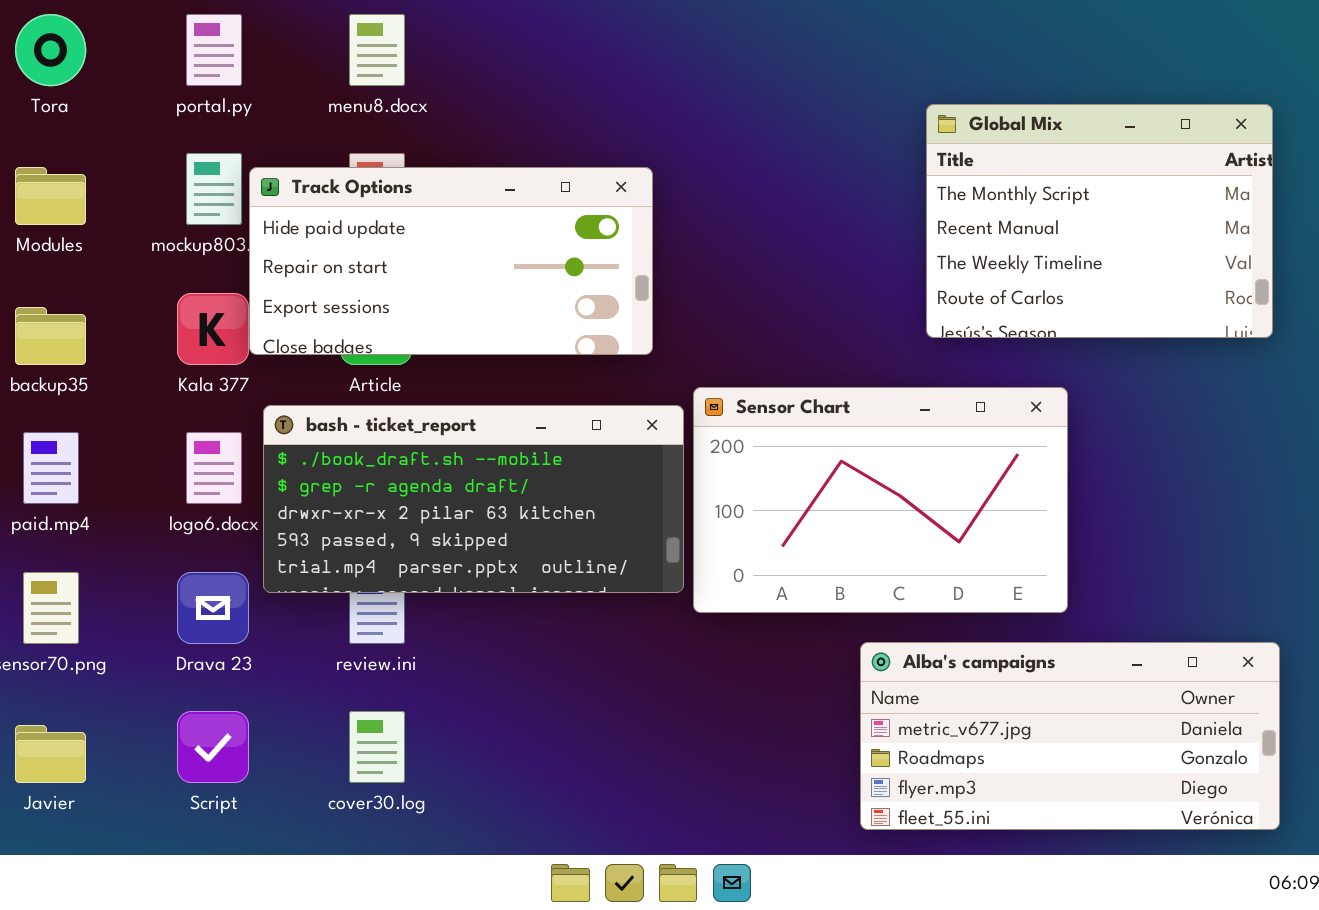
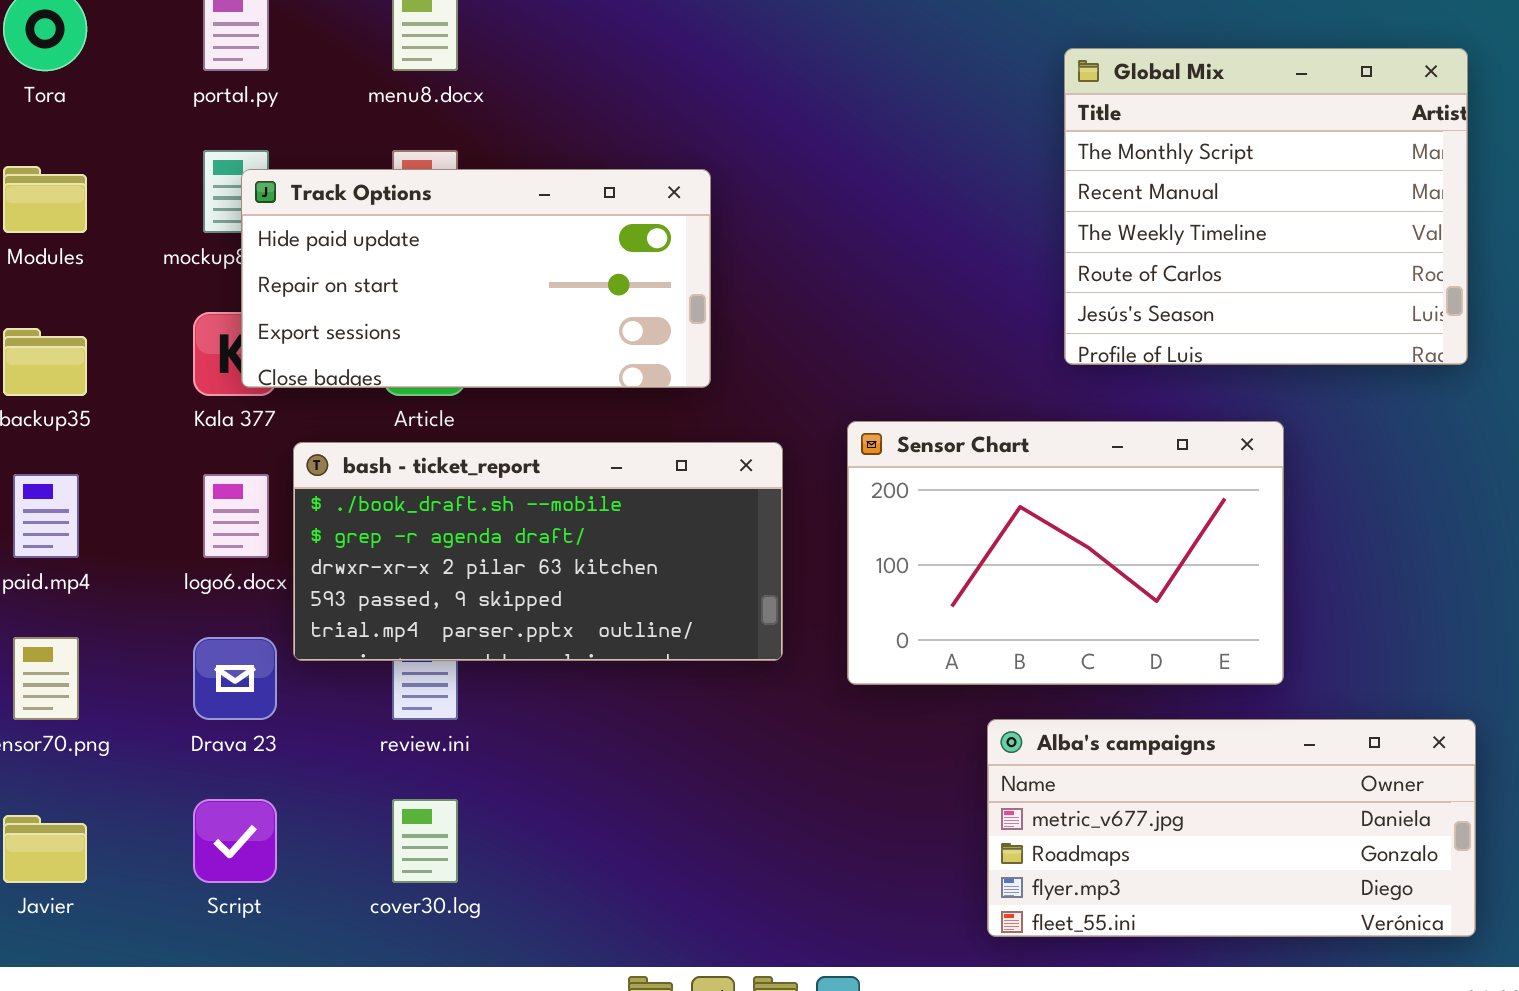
Global Mix: [926,104,1273,338] -> [1064,48,1468,365], resized
Track Options: [249,167,653,355] -> [241,169,711,388], moved
Sensor Chart: [693,387,1068,613] -> [847,421,1284,685], moved

